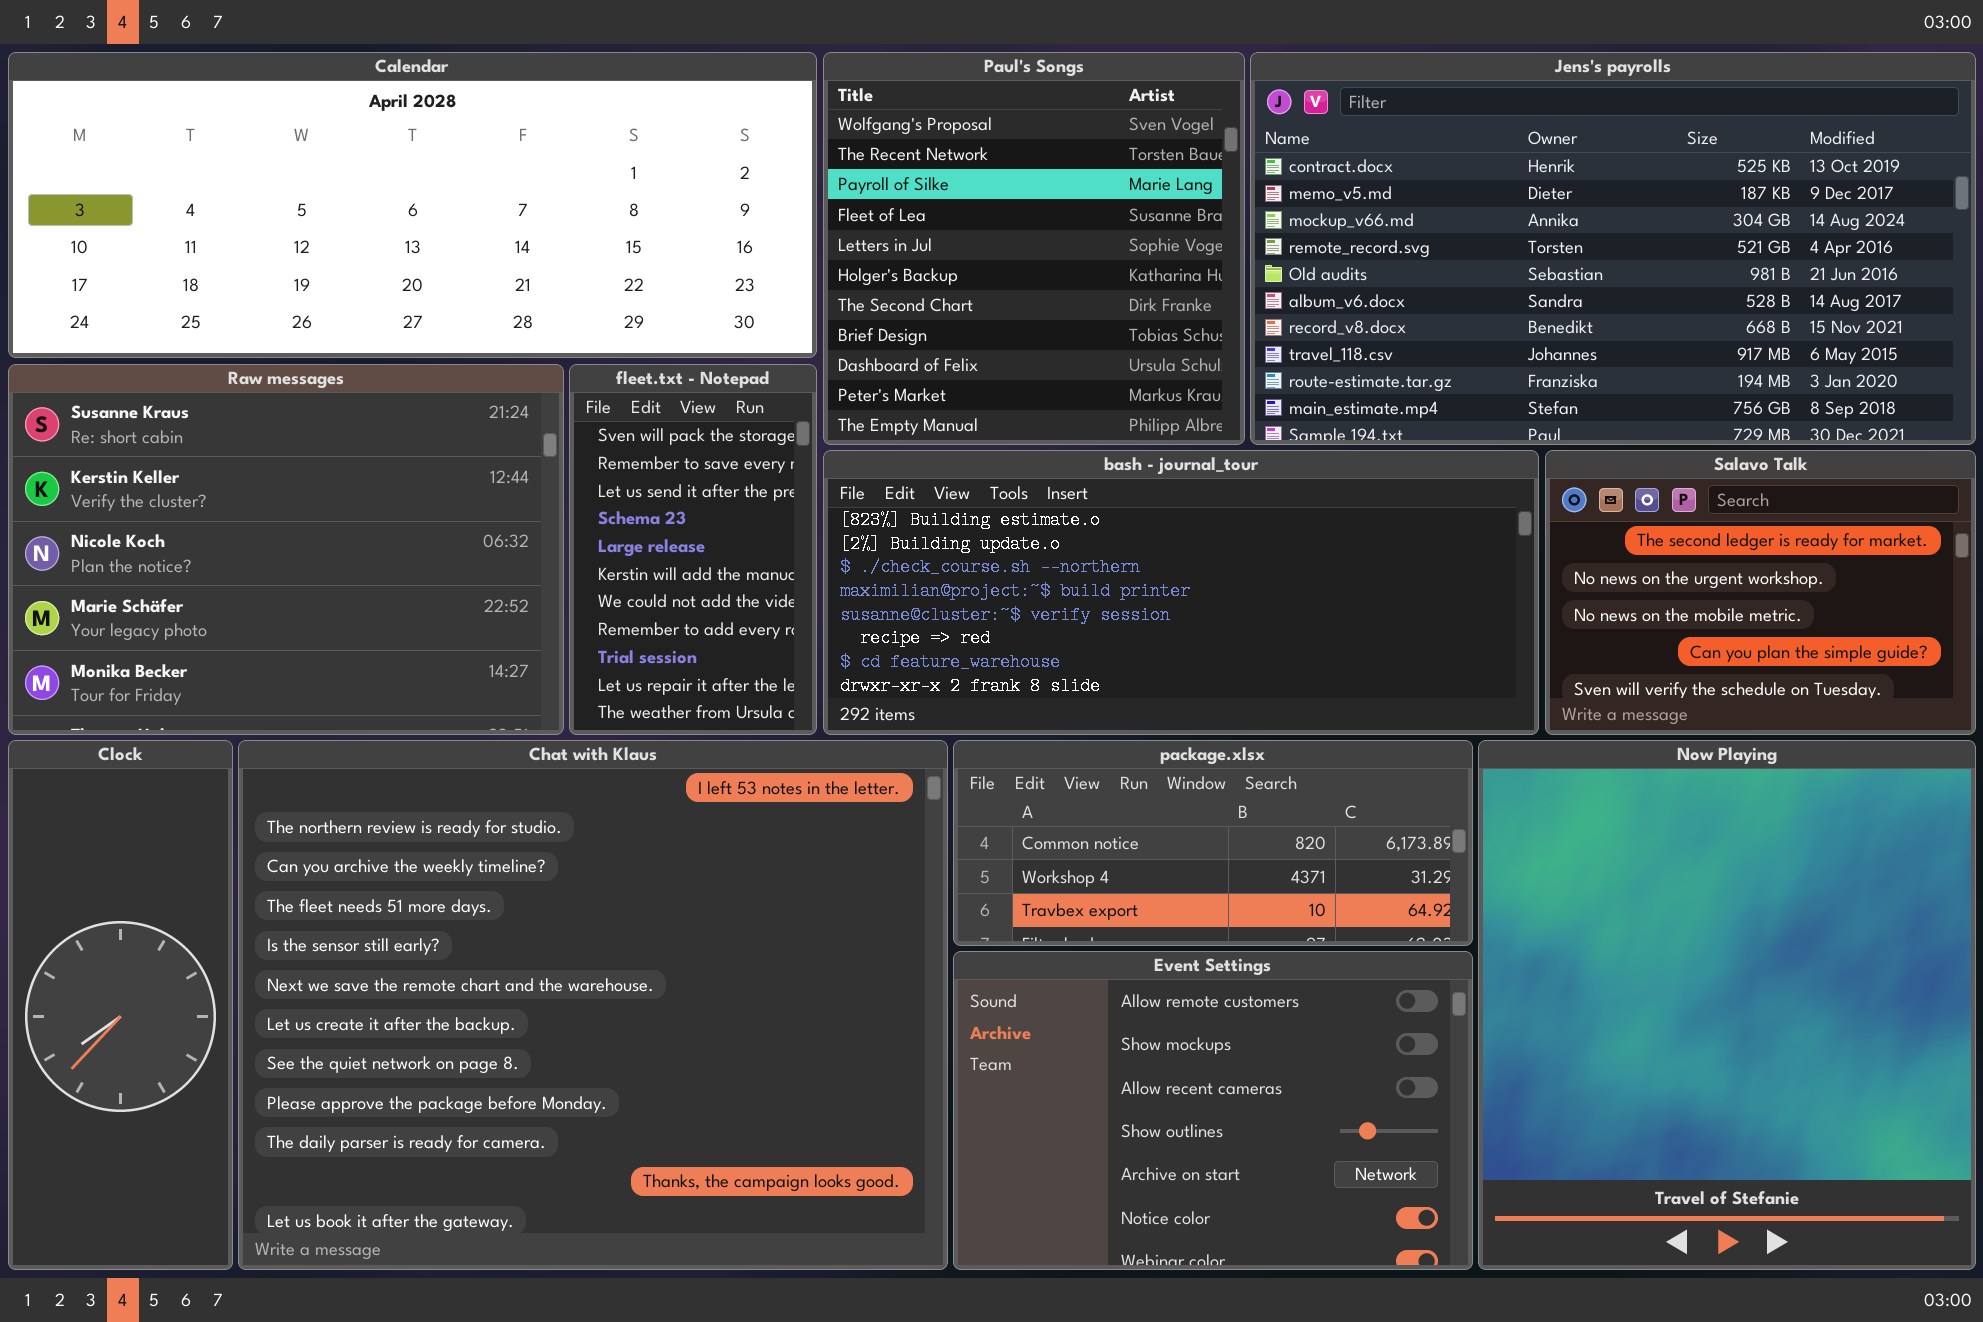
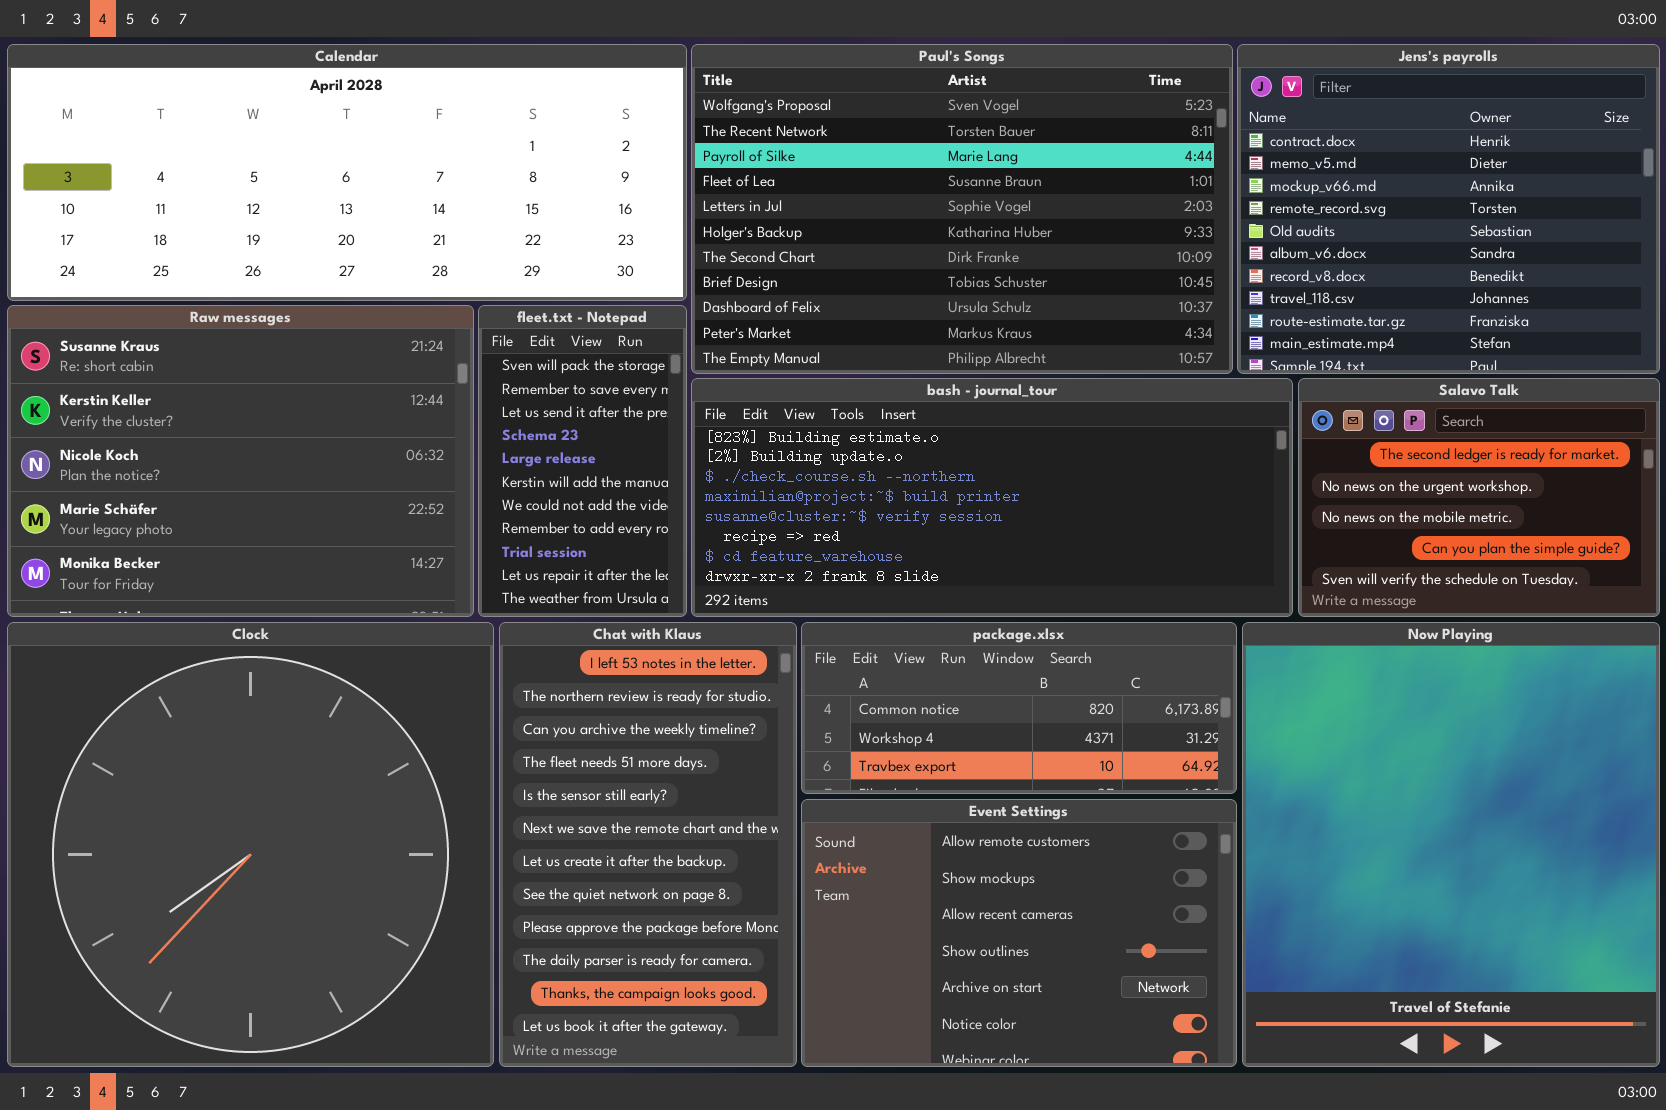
Paul's Songs: [823,52,1245,445] -> [691,44,1233,374], resized
Jens's payrolls: [1250,52,1976,445] -> [1237,44,1660,374], resized
Clock: [8,740,233,1270] -> [7,622,494,1067], resized
Chat with Klaus: [238,740,948,1270] -> [499,622,797,1067], resized

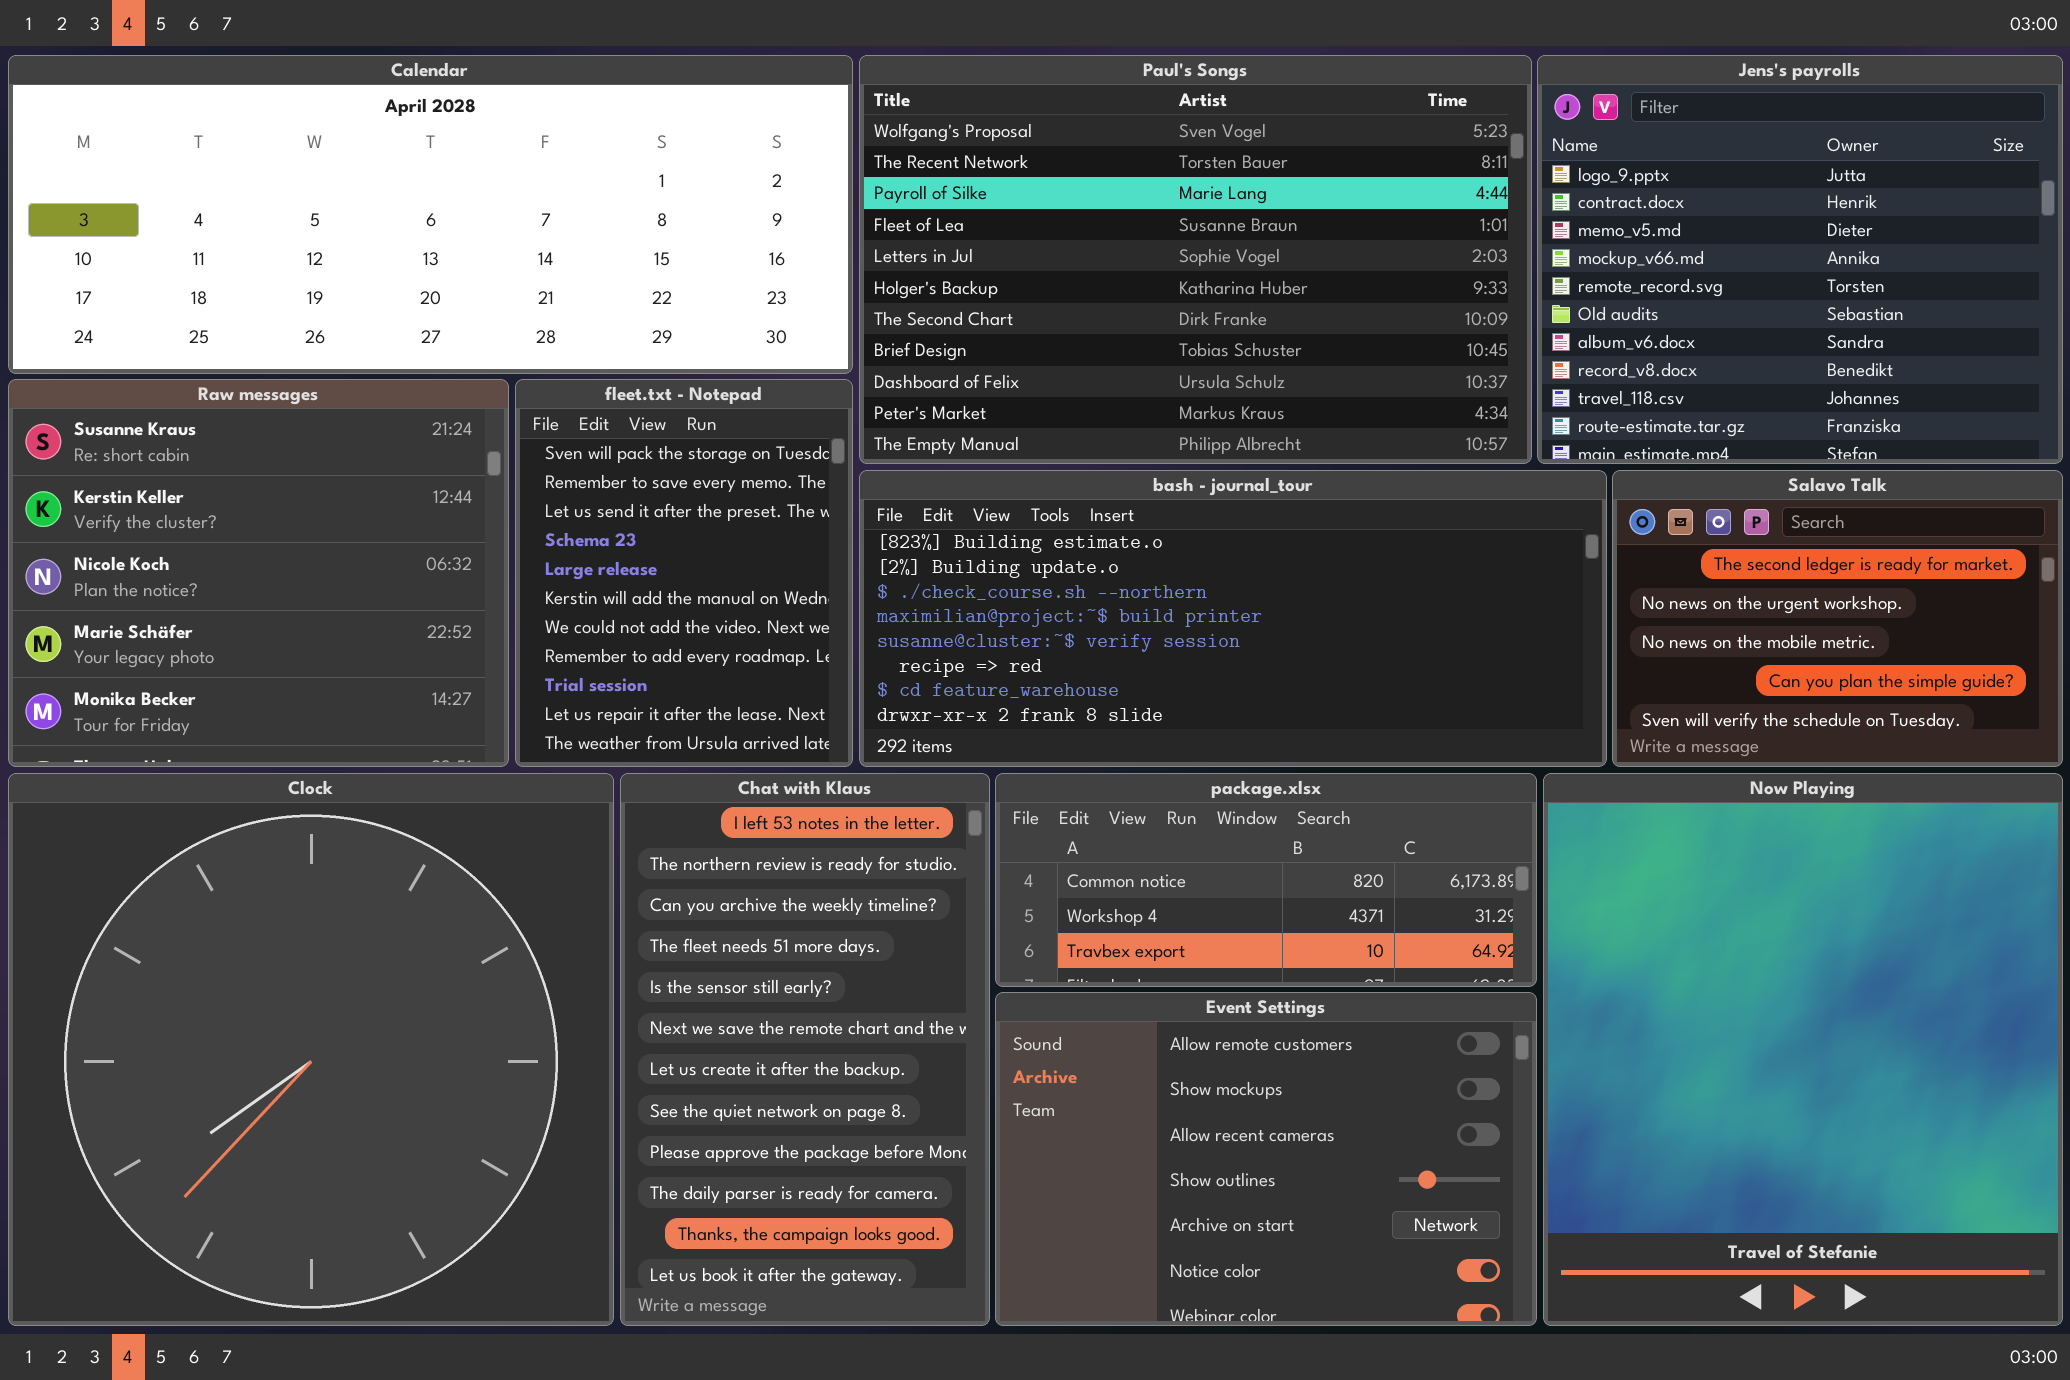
Jens's payrolls: [1237,44,1660,374] -> [1537,55,2063,464], scrolled up 1 row
Raw messages: [7,305,474,617] -> [8,379,509,767], resized
fleet.txt - Notepad: [478,305,687,617] -> [515,379,853,767], resized

